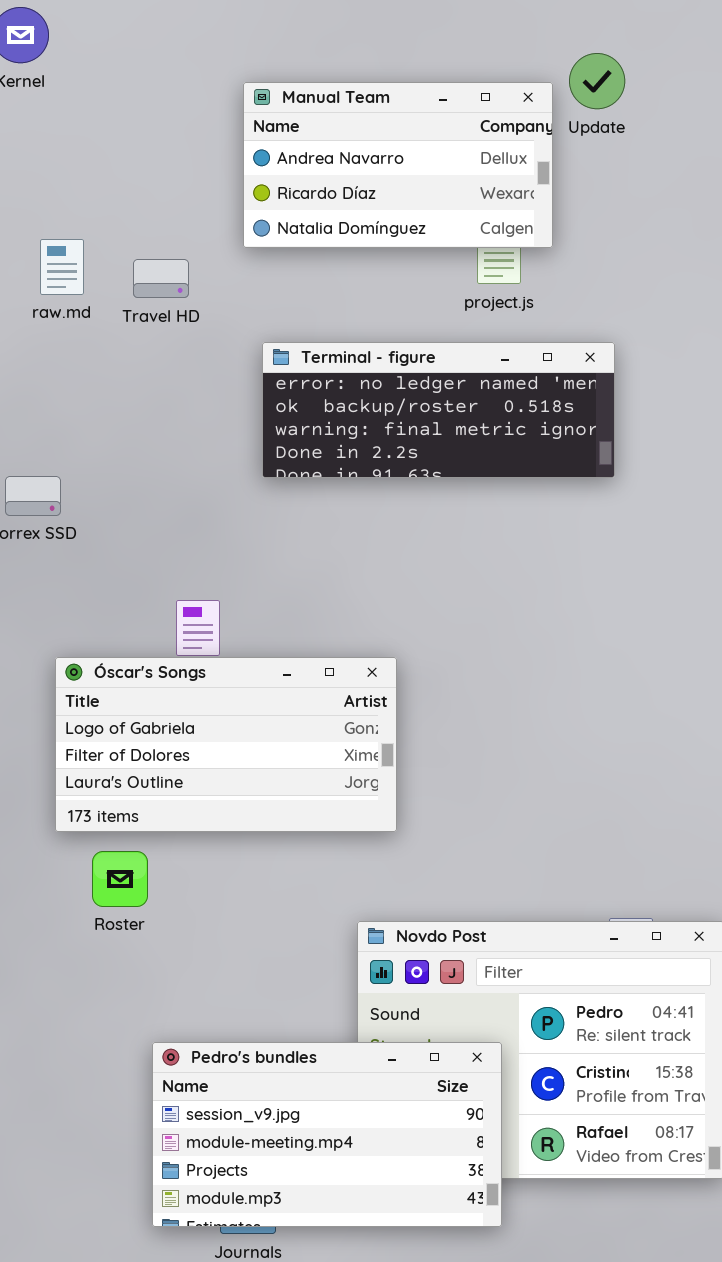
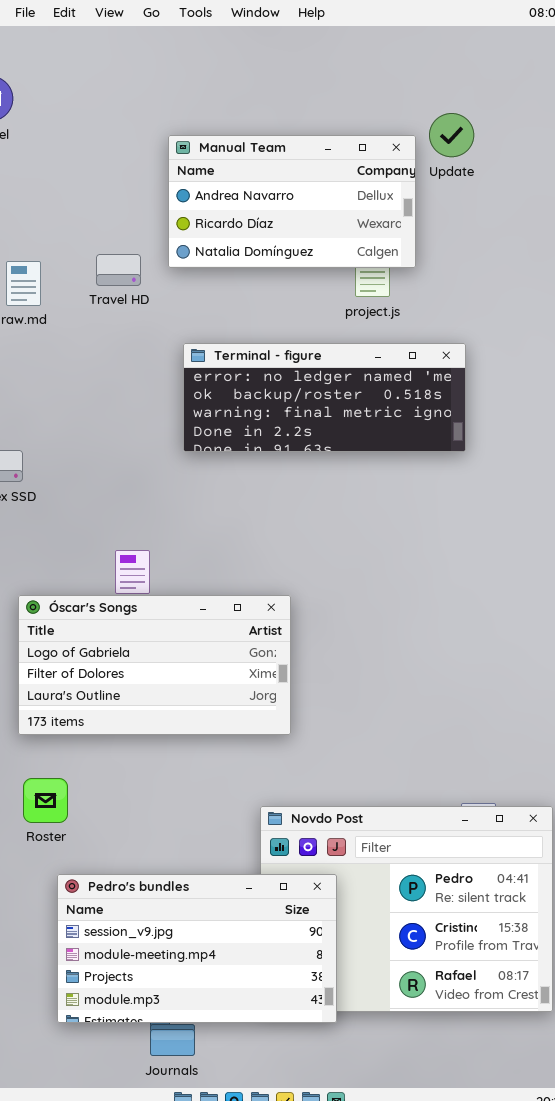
Travel HD: [133,259,189,298] -> [96,254,141,286], moved
Roster: [92,851,148,907] -> [23,778,68,823], moved
Pedro's bundles: [152,1042,502,1227] -> [57,874,337,1023], moved

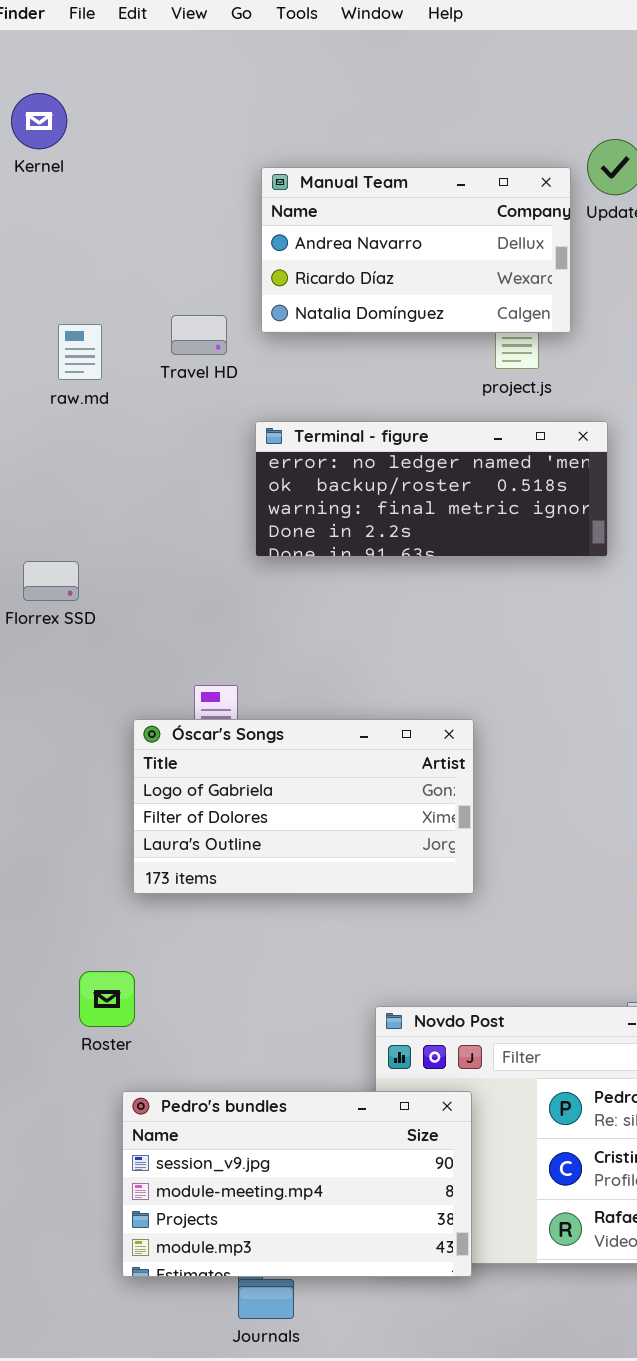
Terminal - figure: [183,343,466,452] -> [255,421,608,557], moved
Óscar's Songs: [18,595,291,735] -> [133,719,474,894], moved

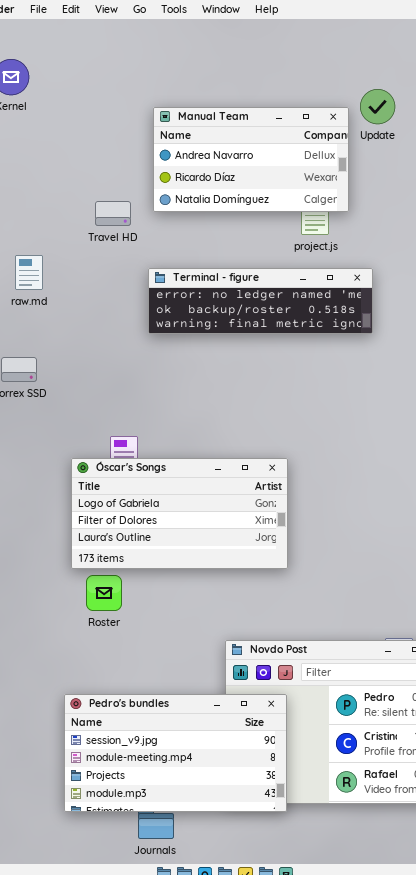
raw.md: [58,324,102,380] -> [15,255,43,290], moved
Terminal - figure: [255,421,608,557] -> [148,268,373,334], resized
Roster: [79,971,135,1027] -> [86,575,122,611], moved

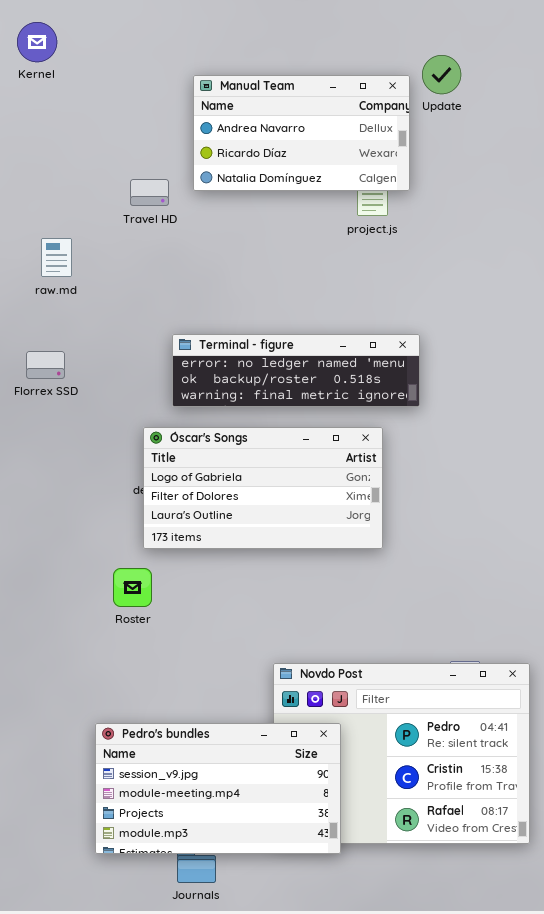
Terminal - figure: [148,268,373,334] -> [172,334,420,407], moved
Óscar's Songs: [71,458,288,569] -> [143,427,383,549], moved
Roster: [86,575,122,611] -> [113,568,152,607], moved

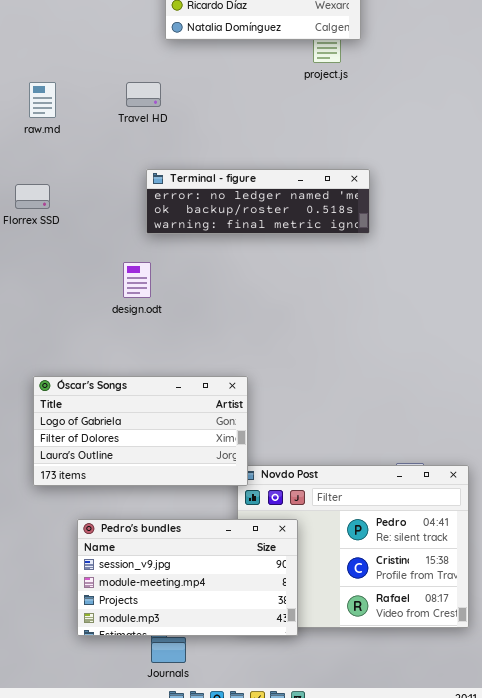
Travel HD: [130,179,169,206] -> [126,82,161,107], moved
Óscar's Songs: [143,427,383,549] -> [33,376,248,486], moved

